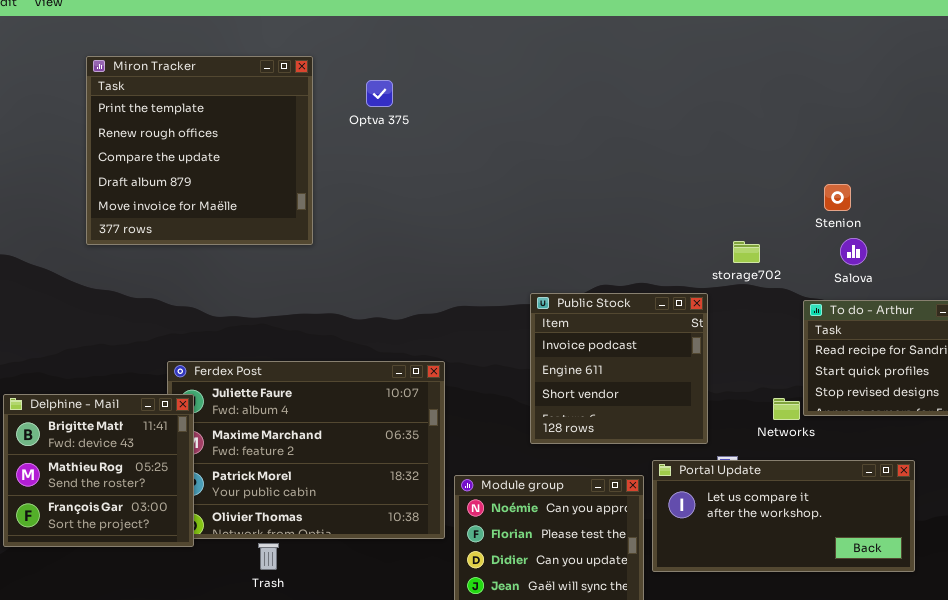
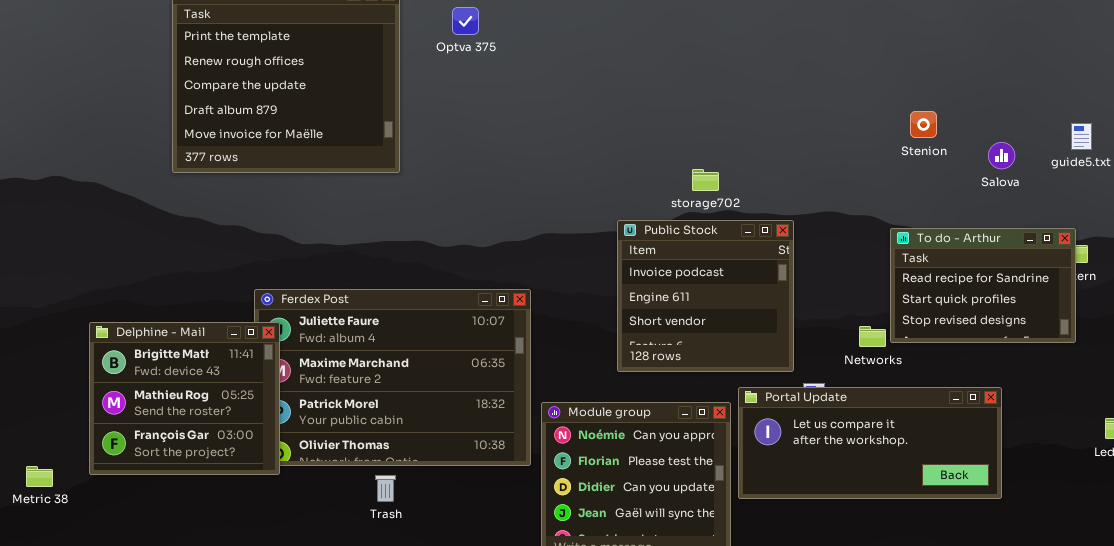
Salova: [840,238,867,265] -> [988,142,1015,169], moved
storage702: [733,241,760,263] -> [692,169,719,191], moved
Trash: [258,543,279,570] -> [375,475,396,502], moved

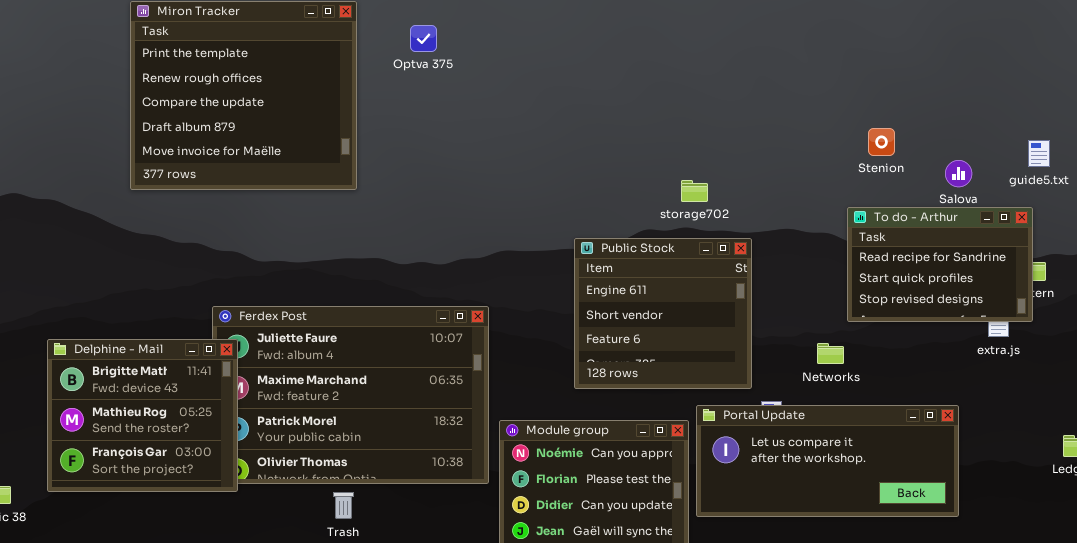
storage702: [692,169,719,191] -> [681,180,708,202], moved
Public Stock: [617,220,794,372] -> [574,238,752,389], scrolled down 1 row
To do - Arthur: [890,228,1076,343] -> [847,207,1033,322], moved

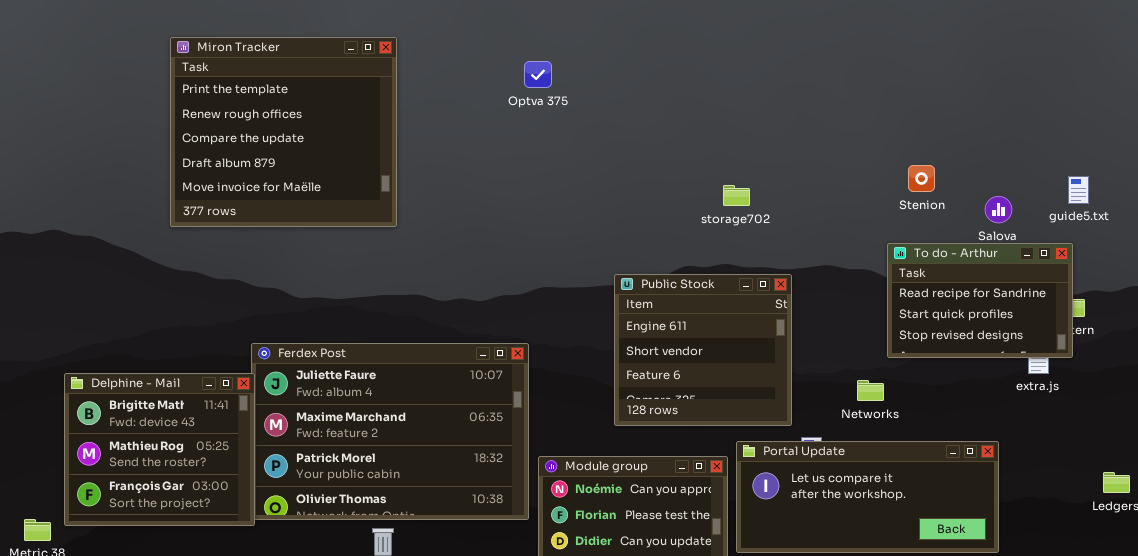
Optva 375: [410,25,437,52] -> [524,61,552,88], moved
storage702: [681,180,708,202] -> [723,185,750,206], moved
Delphine - Mail: [47,339,238,492] -> [64,373,255,526], moved

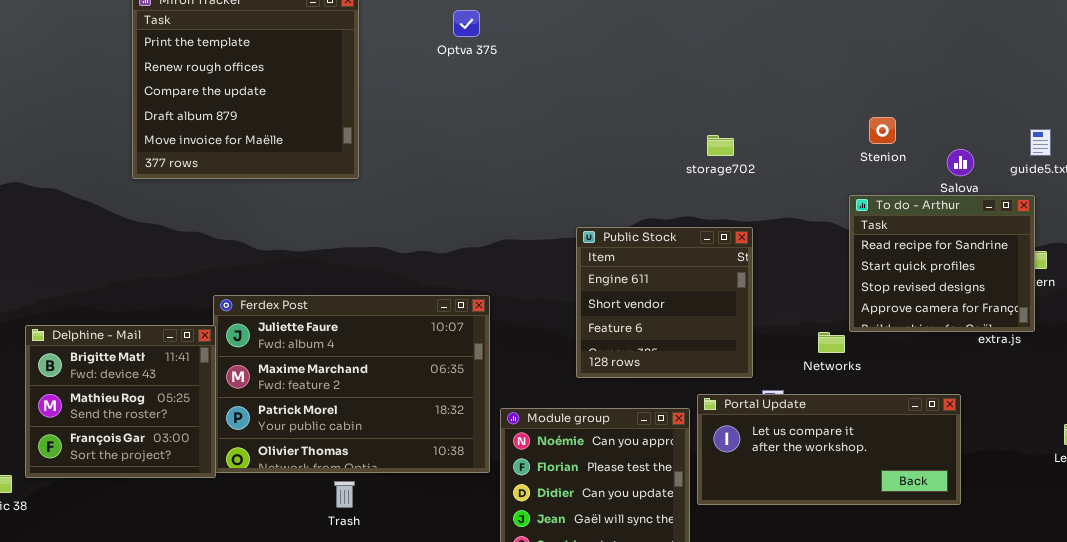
Optva 375: [524,61,552,88] -> [453,10,480,37], moved
storage702: [723,185,750,206] -> [707,135,734,156], moved
To do - Arthur: [887,243,1073,358] -> [849,195,1035,332], resized

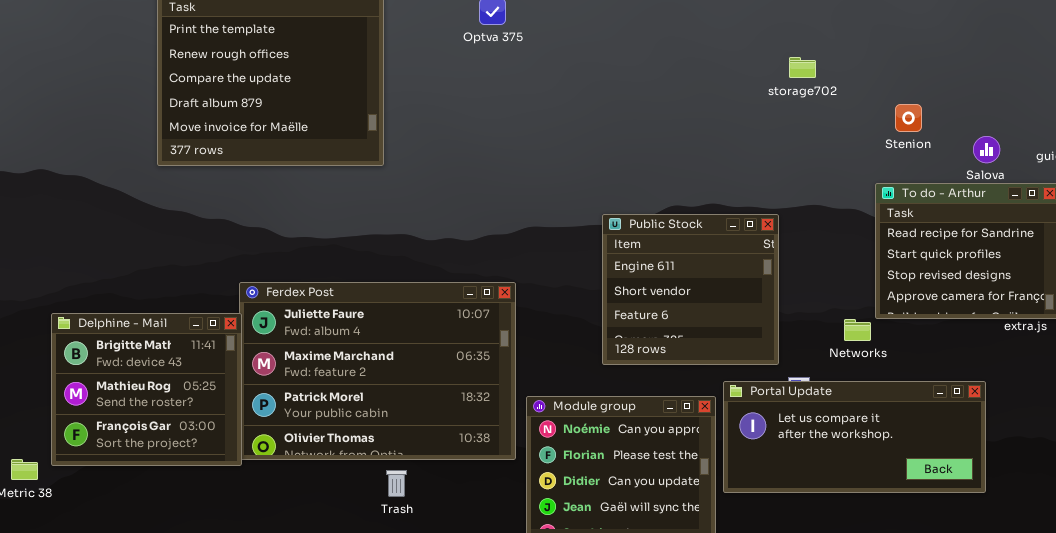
storage702: [707,135,734,156] -> [789,57,816,78], moved
Trash: [334,481,355,508] -> [386,470,407,497], moved

